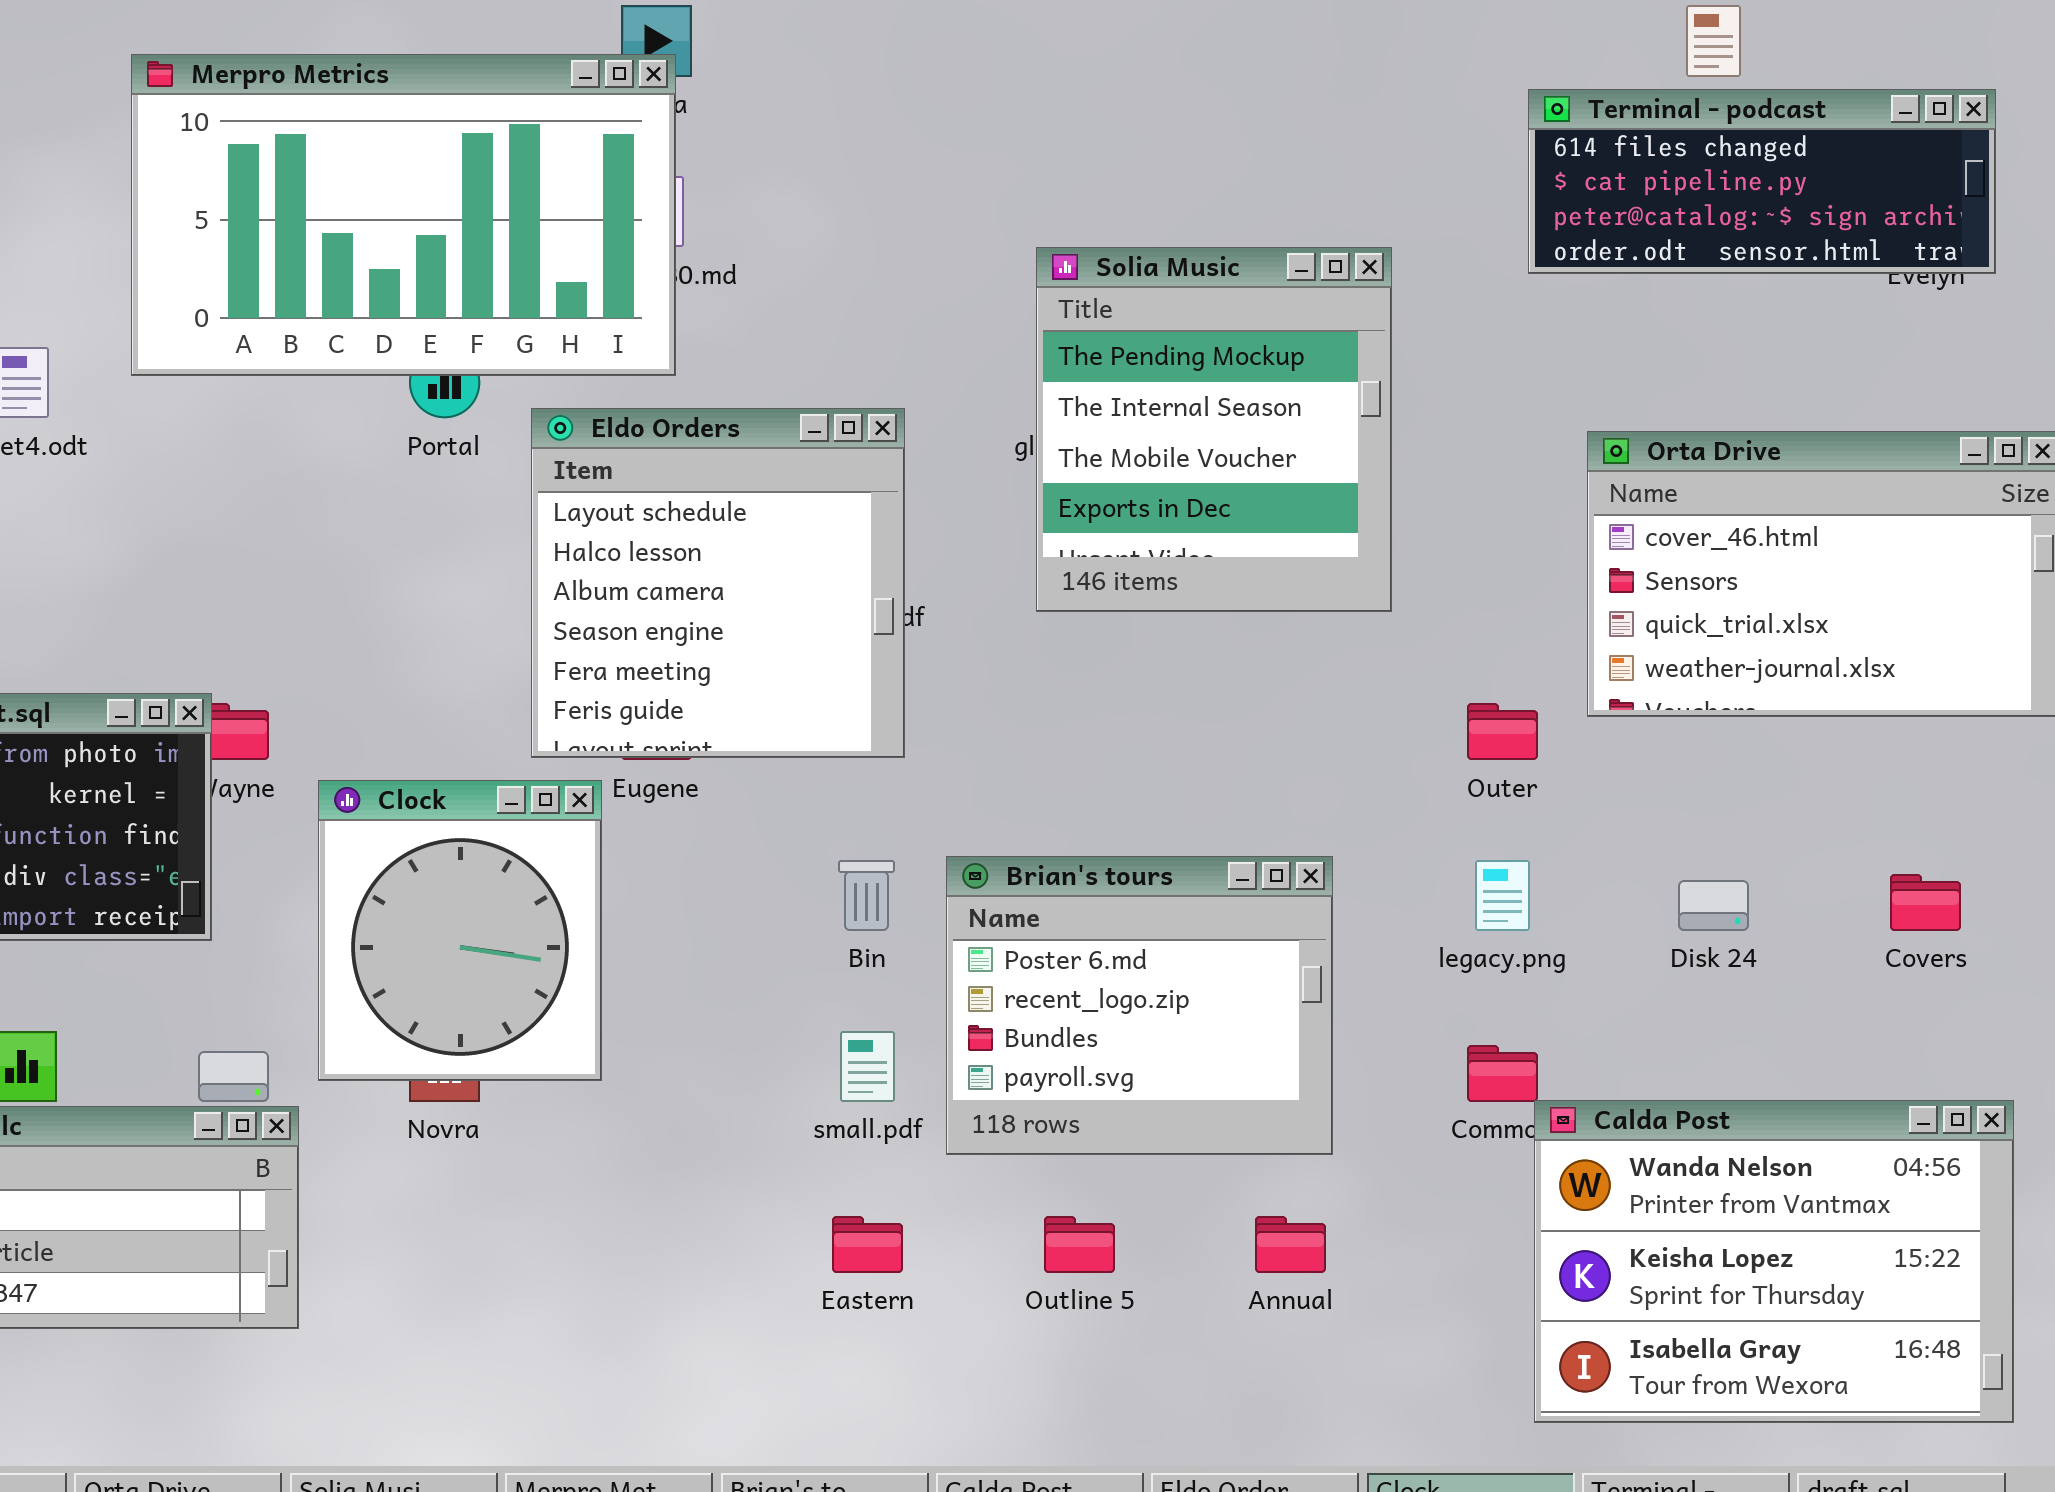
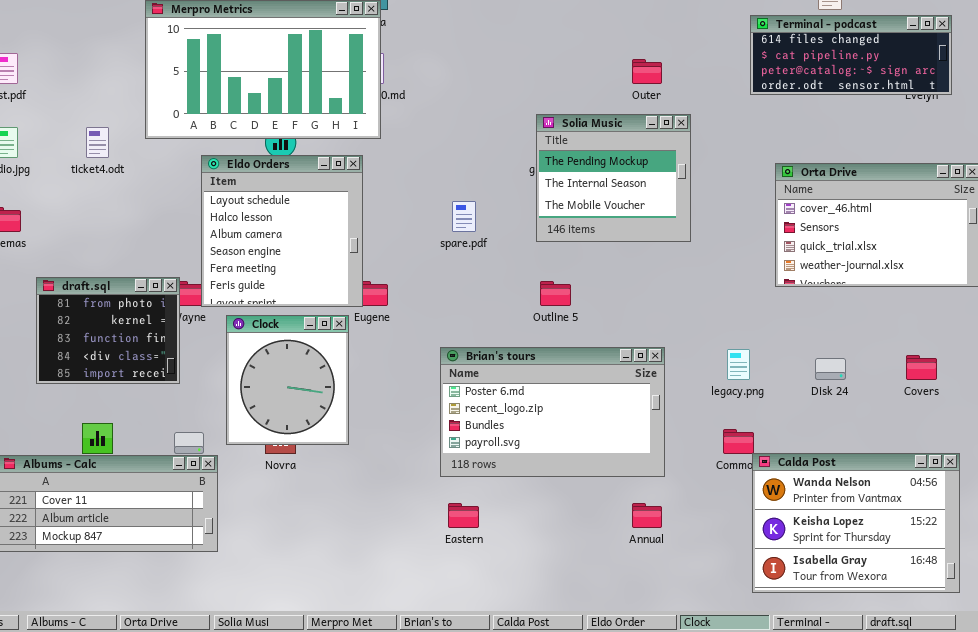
Solia Music: [1036,247,1392,612] -> [536,114,691,242], resized
Eldo Orders: [531,408,905,758] -> [201,155,363,307], moved
Outer: [1467,703,1538,760] -> [632,59,662,84], moved
Brian's tours: [946,856,1333,1155] -> [440,347,665,477], resized
Outline 5: [1044,1216,1115,1273] -> [540,281,571,306], moved

